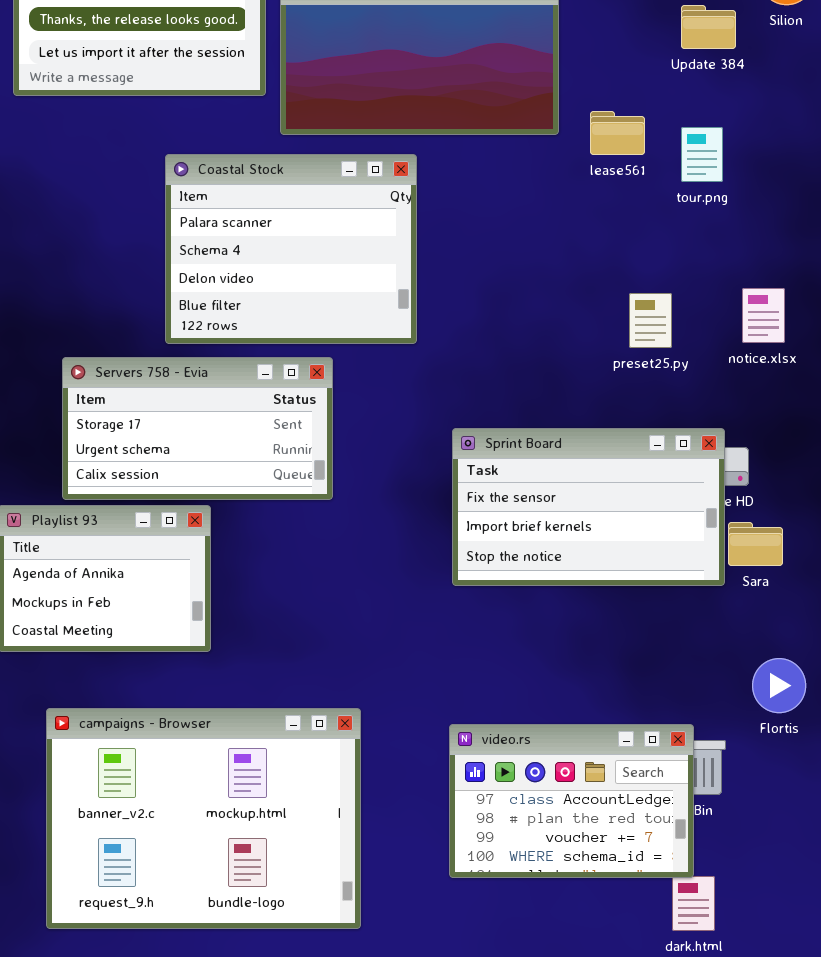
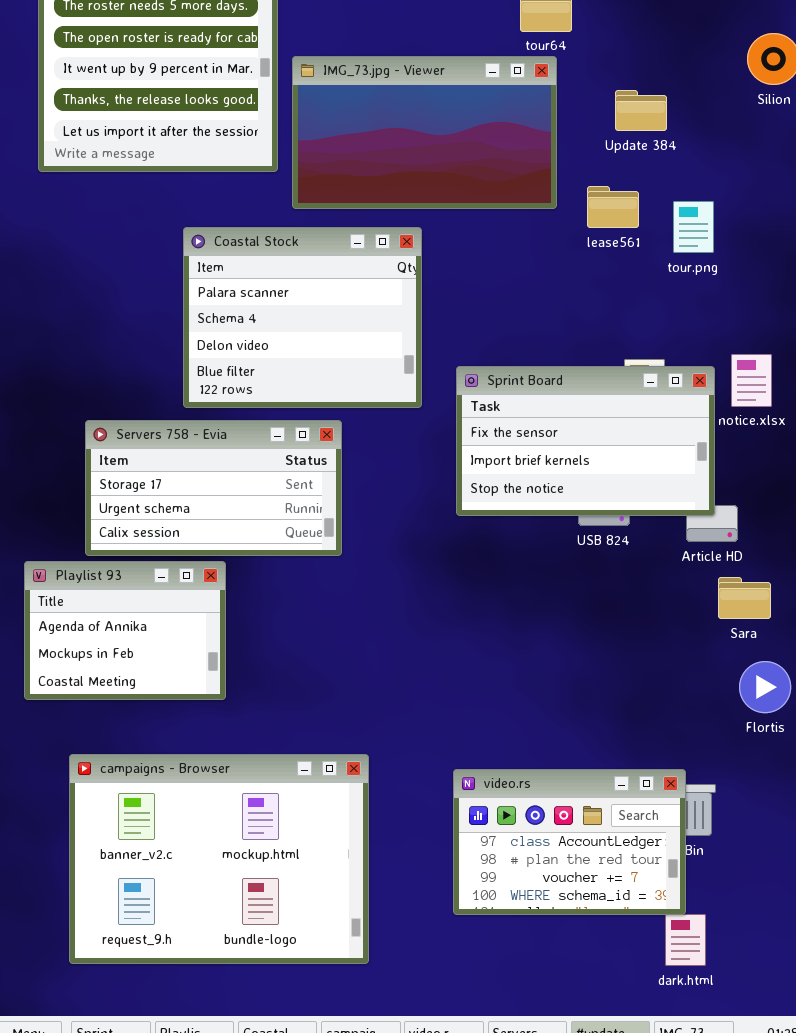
Update 384: [681,5,736,49] -> [615,90,667,131], moved
Sprint Board: [452,428,725,586] -> [456,366,715,516], moved
Flortis: [752,658,806,713] -> [739,661,791,713], moved

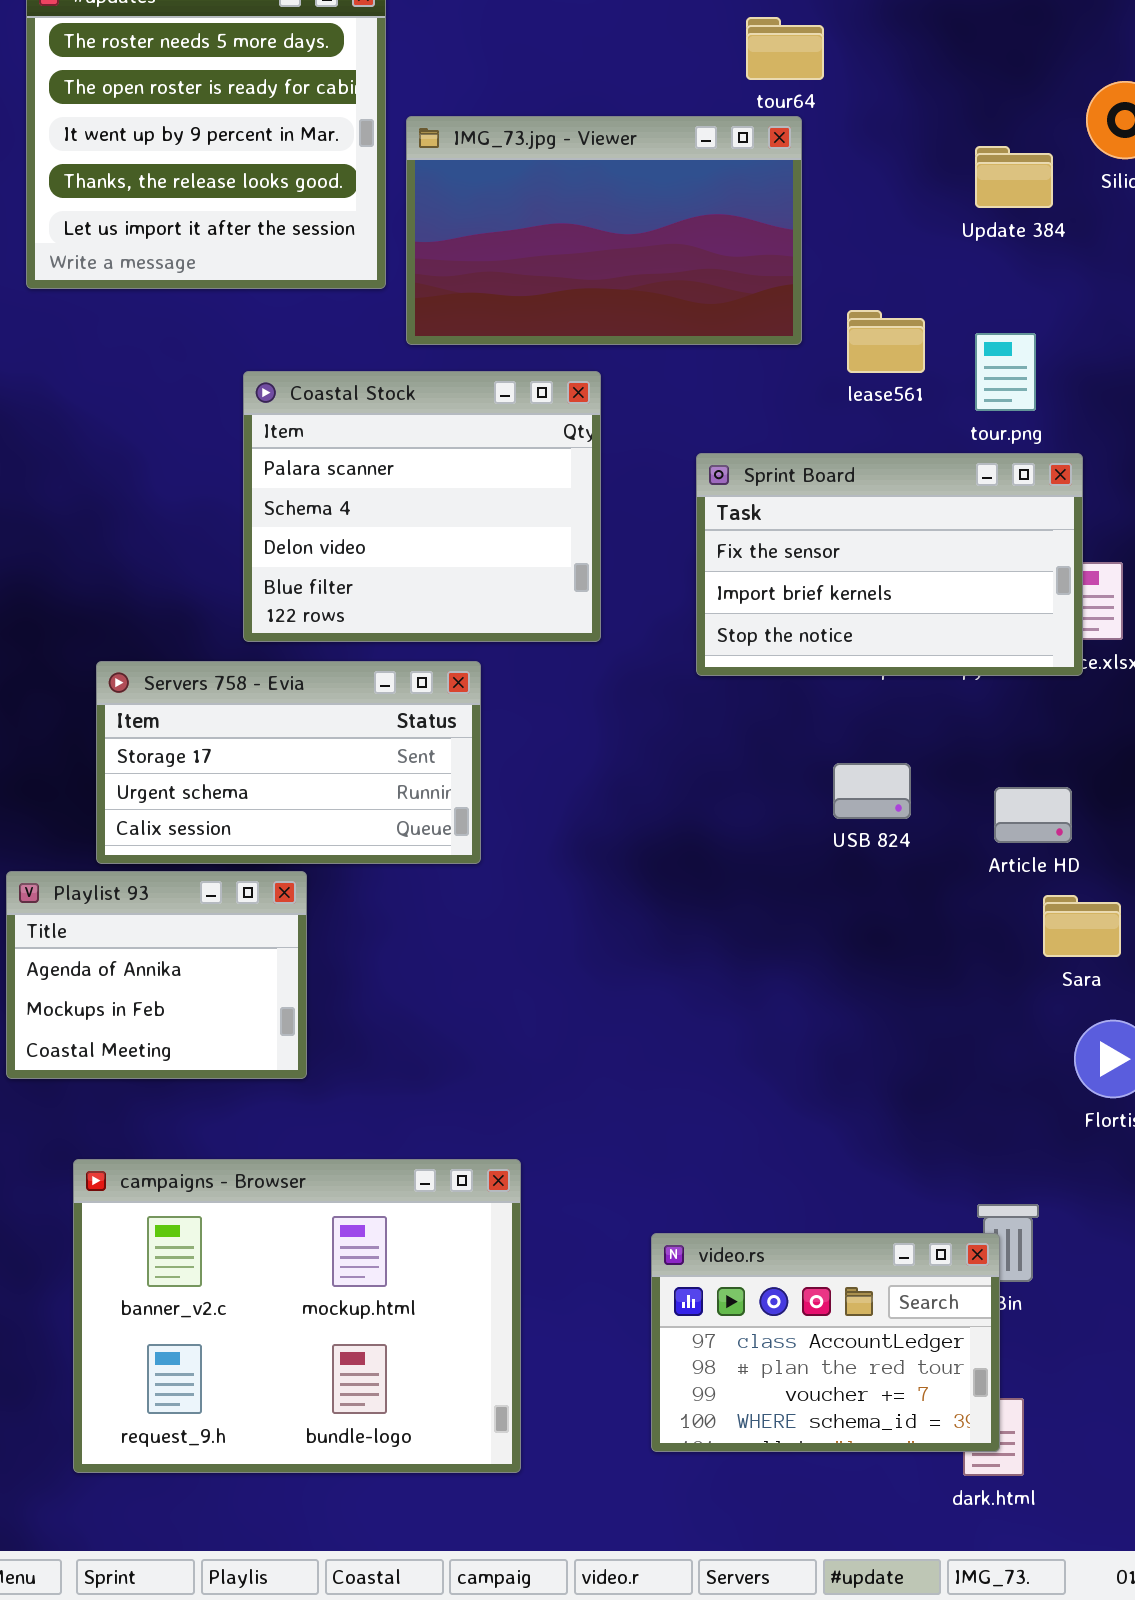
Update 384: [615,90,667,131] -> [975,146,1053,208], moved
Sprint Board: [456,366,715,516] -> [696,453,1083,676], moved
video.rs: [453,769,686,915] -> [651,1233,1000,1452], moved

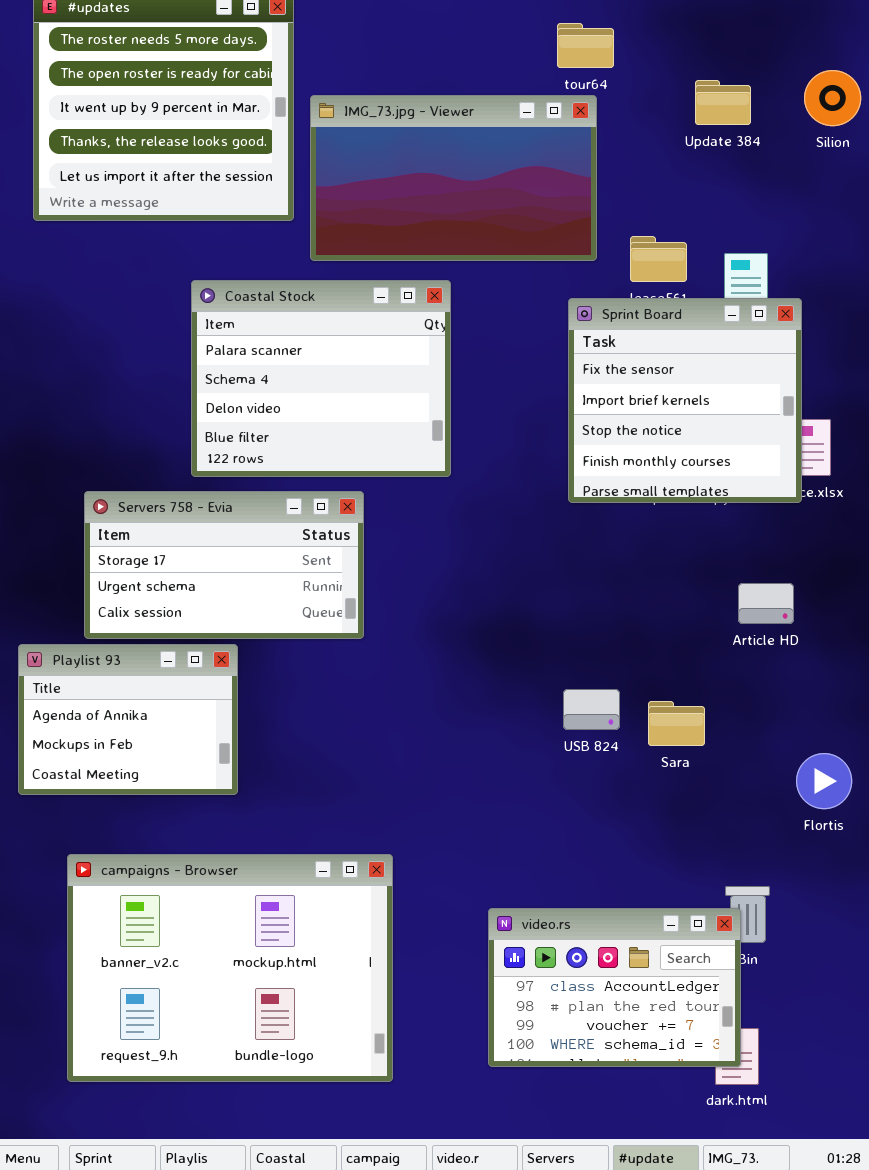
Update 384: [975,146,1053,208] -> [695,80,751,125], moved
Sprint Board: [696,453,1083,676] -> [568,298,802,503], resized
USB 824: [833,763,911,819] -> [563,689,620,730], moved
Sara: [1043,895,1121,957] -> [648,701,705,746], moved

